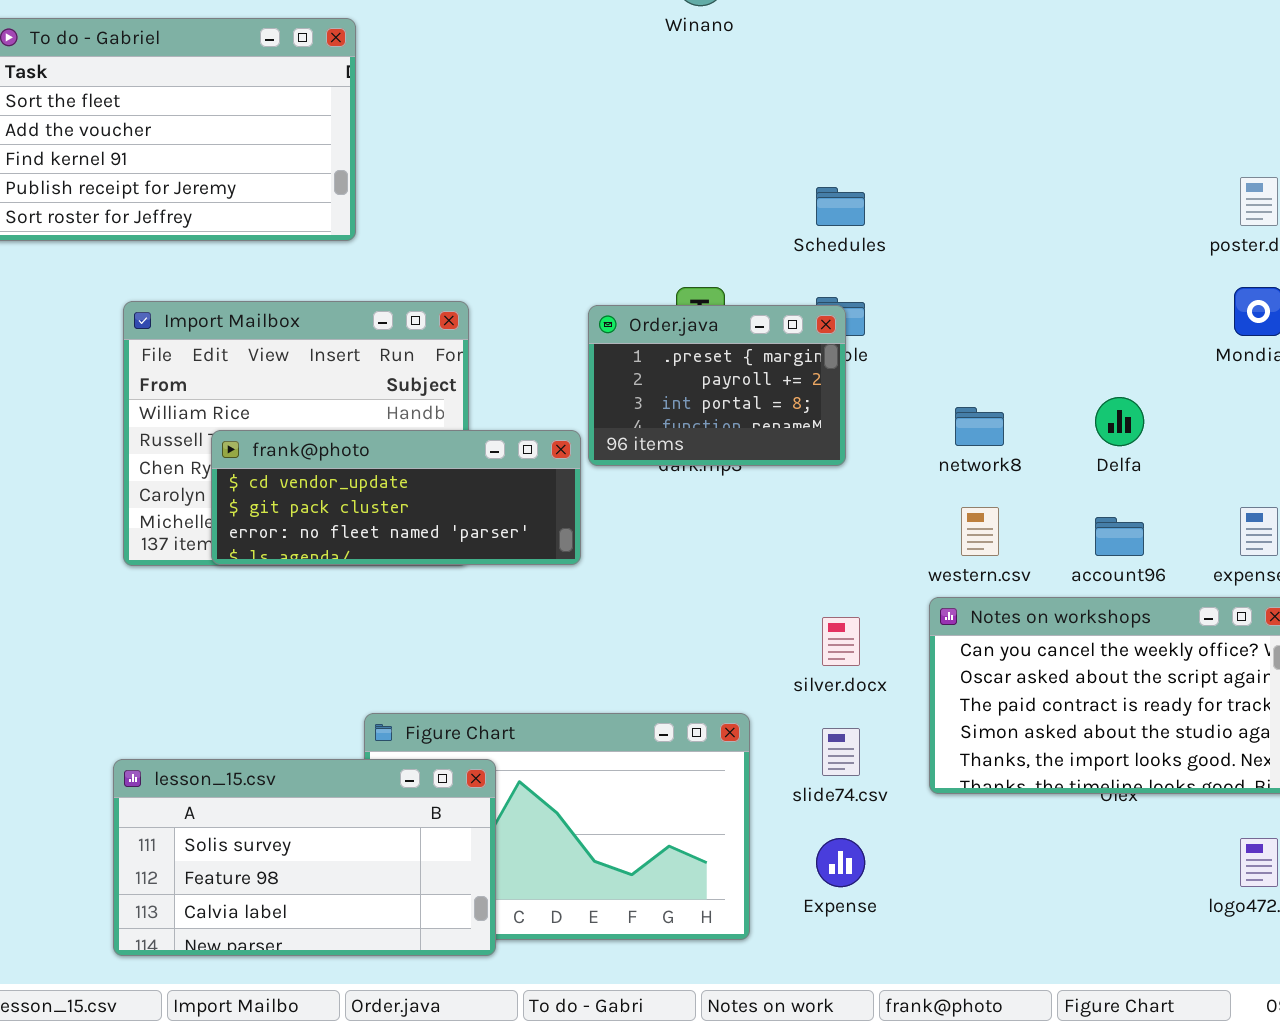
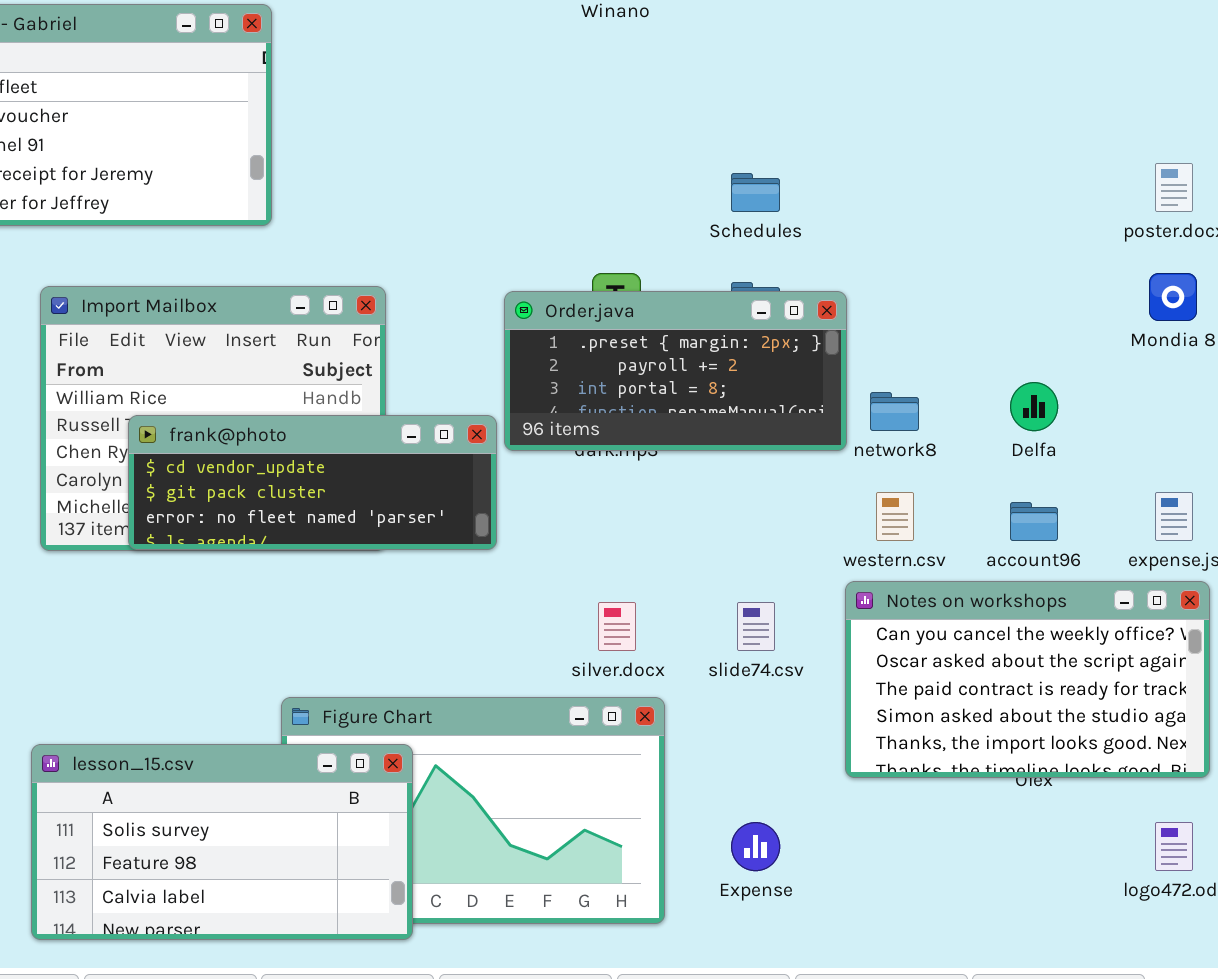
Order.java: [588,305,846,466] -> [504,291,847,451], resized
silver.docx: [822,617,860,666] -> [598,602,636,651], moved
slide74.csv: [822,728,860,776] -> [737,602,775,651], moved

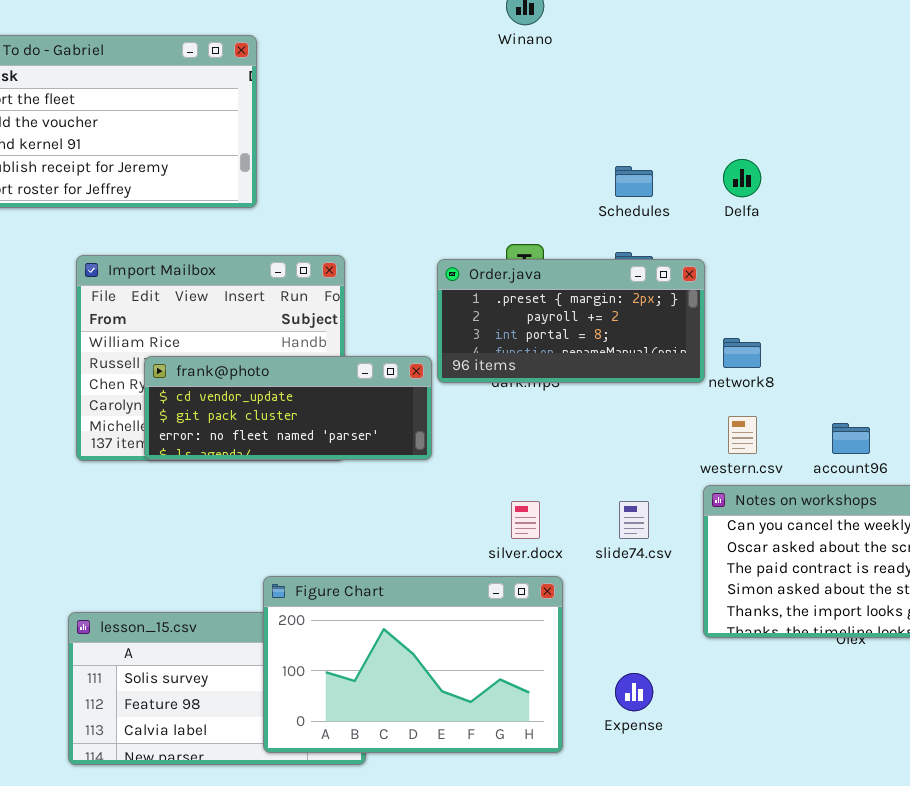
Delfa: [1010,382,1058,431] -> [723,159,761,197], moved
Figure Chart: [281,697,665,924] -> [263,576,563,753], raised

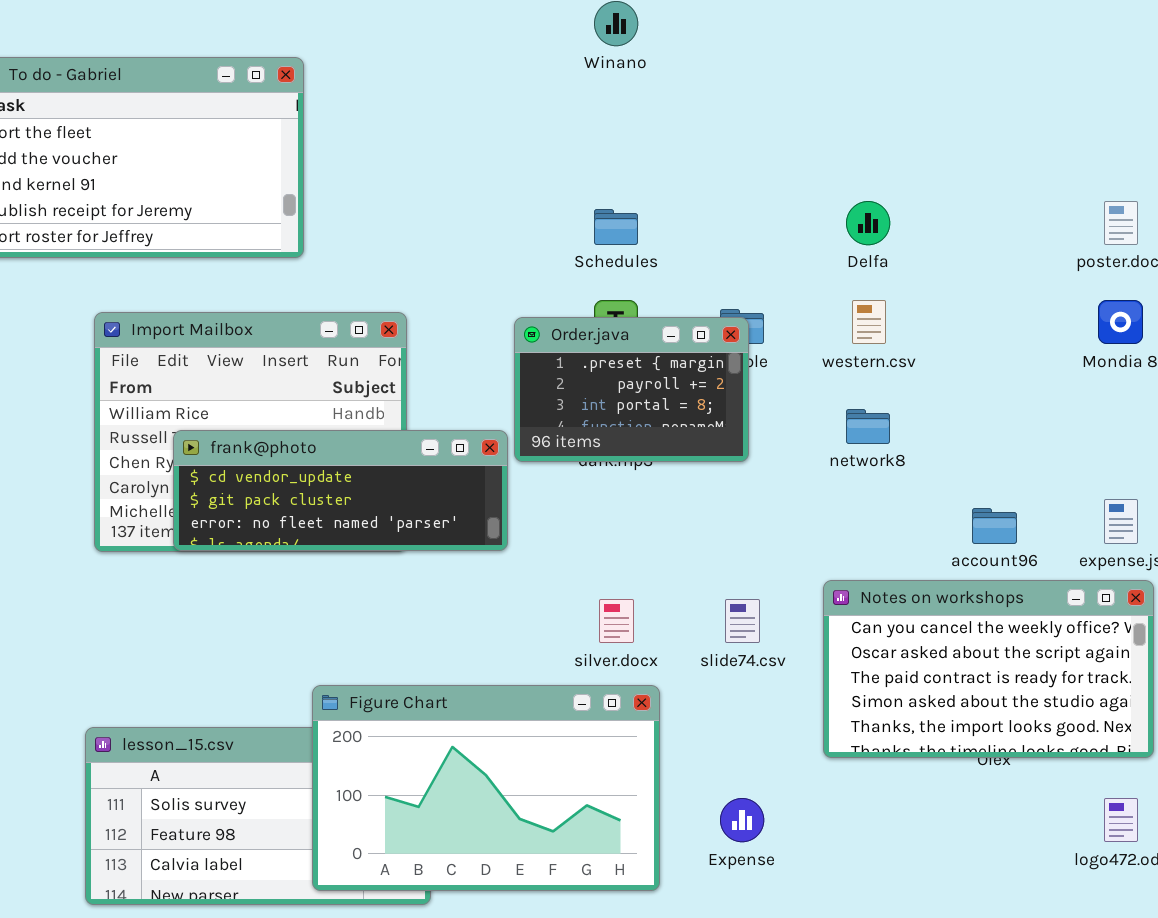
Schedules: [615,166,653,197] -> [594,209,638,245], moved
Order.java: [437,259,705,383] -> [514,317,749,462], resized
western.csv: [728,416,757,454] -> [852,300,886,344], moved

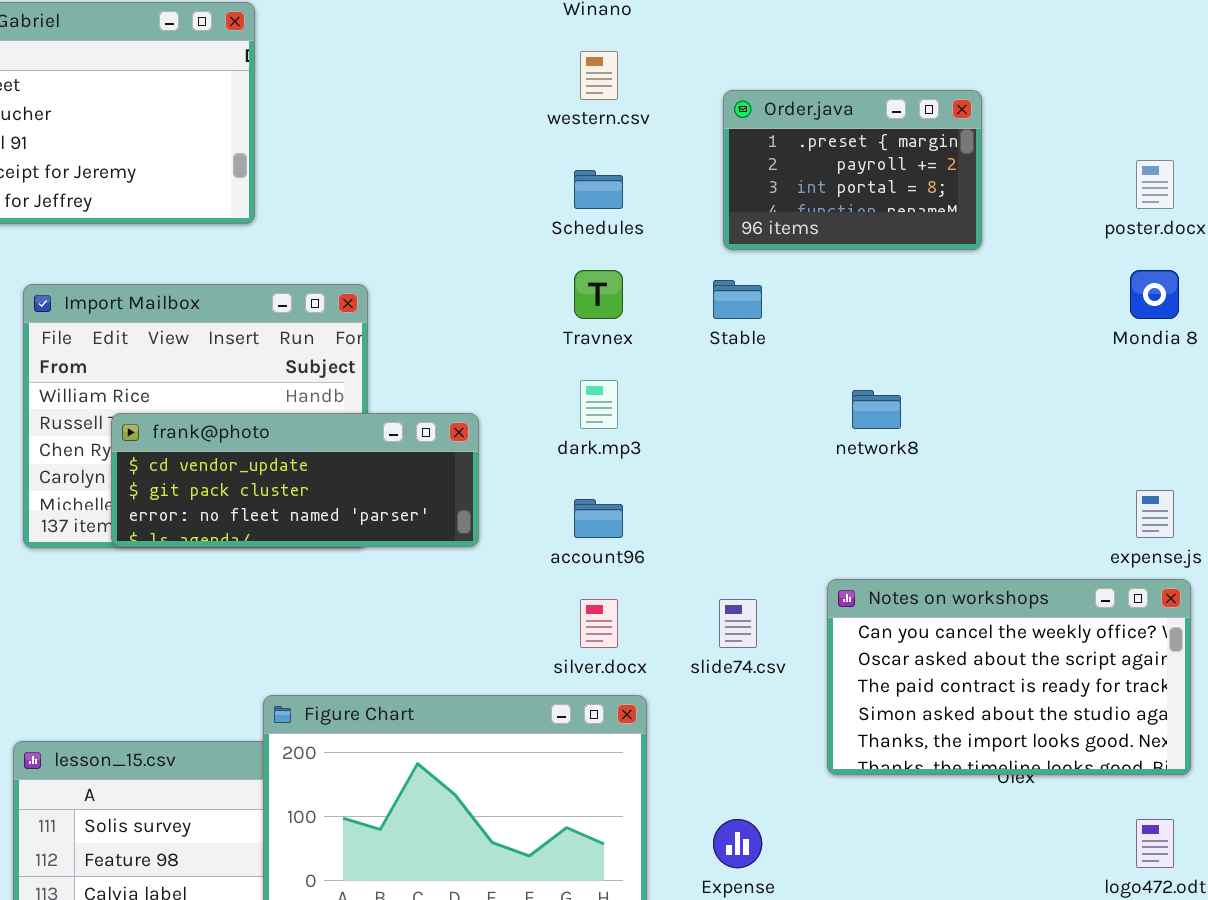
western.csv: [852,300,886,344] -> [580,51,618,100], moved
Order.java: [514,317,749,462] -> [723,90,982,250], moved
account96: [972,508,1017,544] -> [574,499,623,538], moved

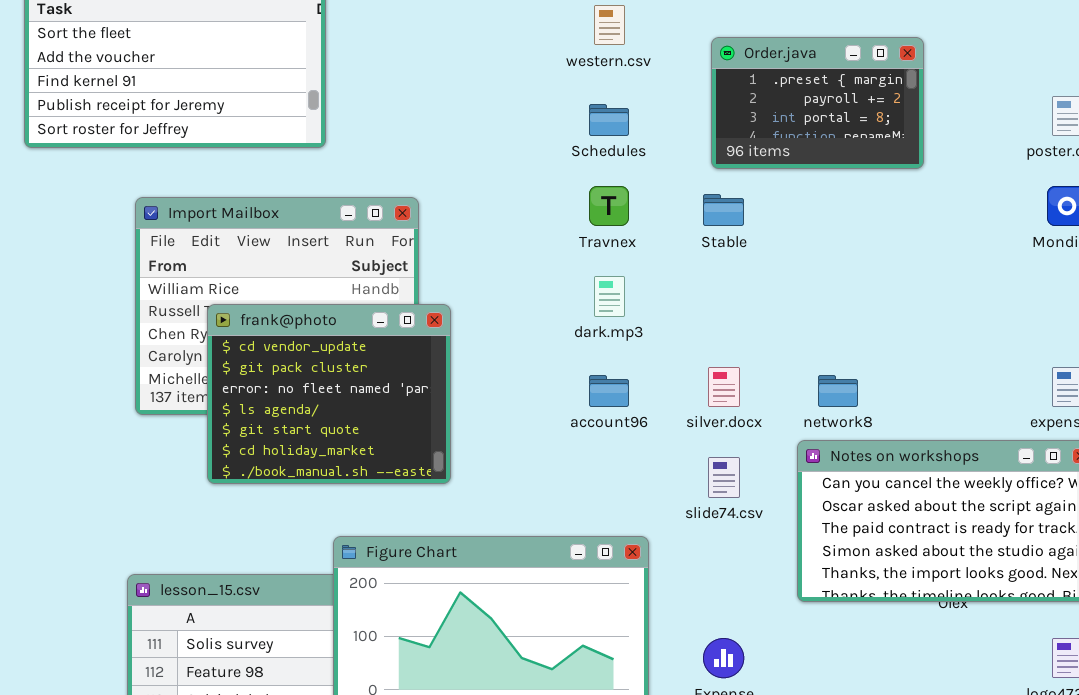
network8: [852,390,901,429] -> [818,375,858,407], moved
frank@photo: [111,413,479,547] -> [207,304,451,484], resized
silver.docx: [580,599,618,648] -> [708,367,740,407], moved

